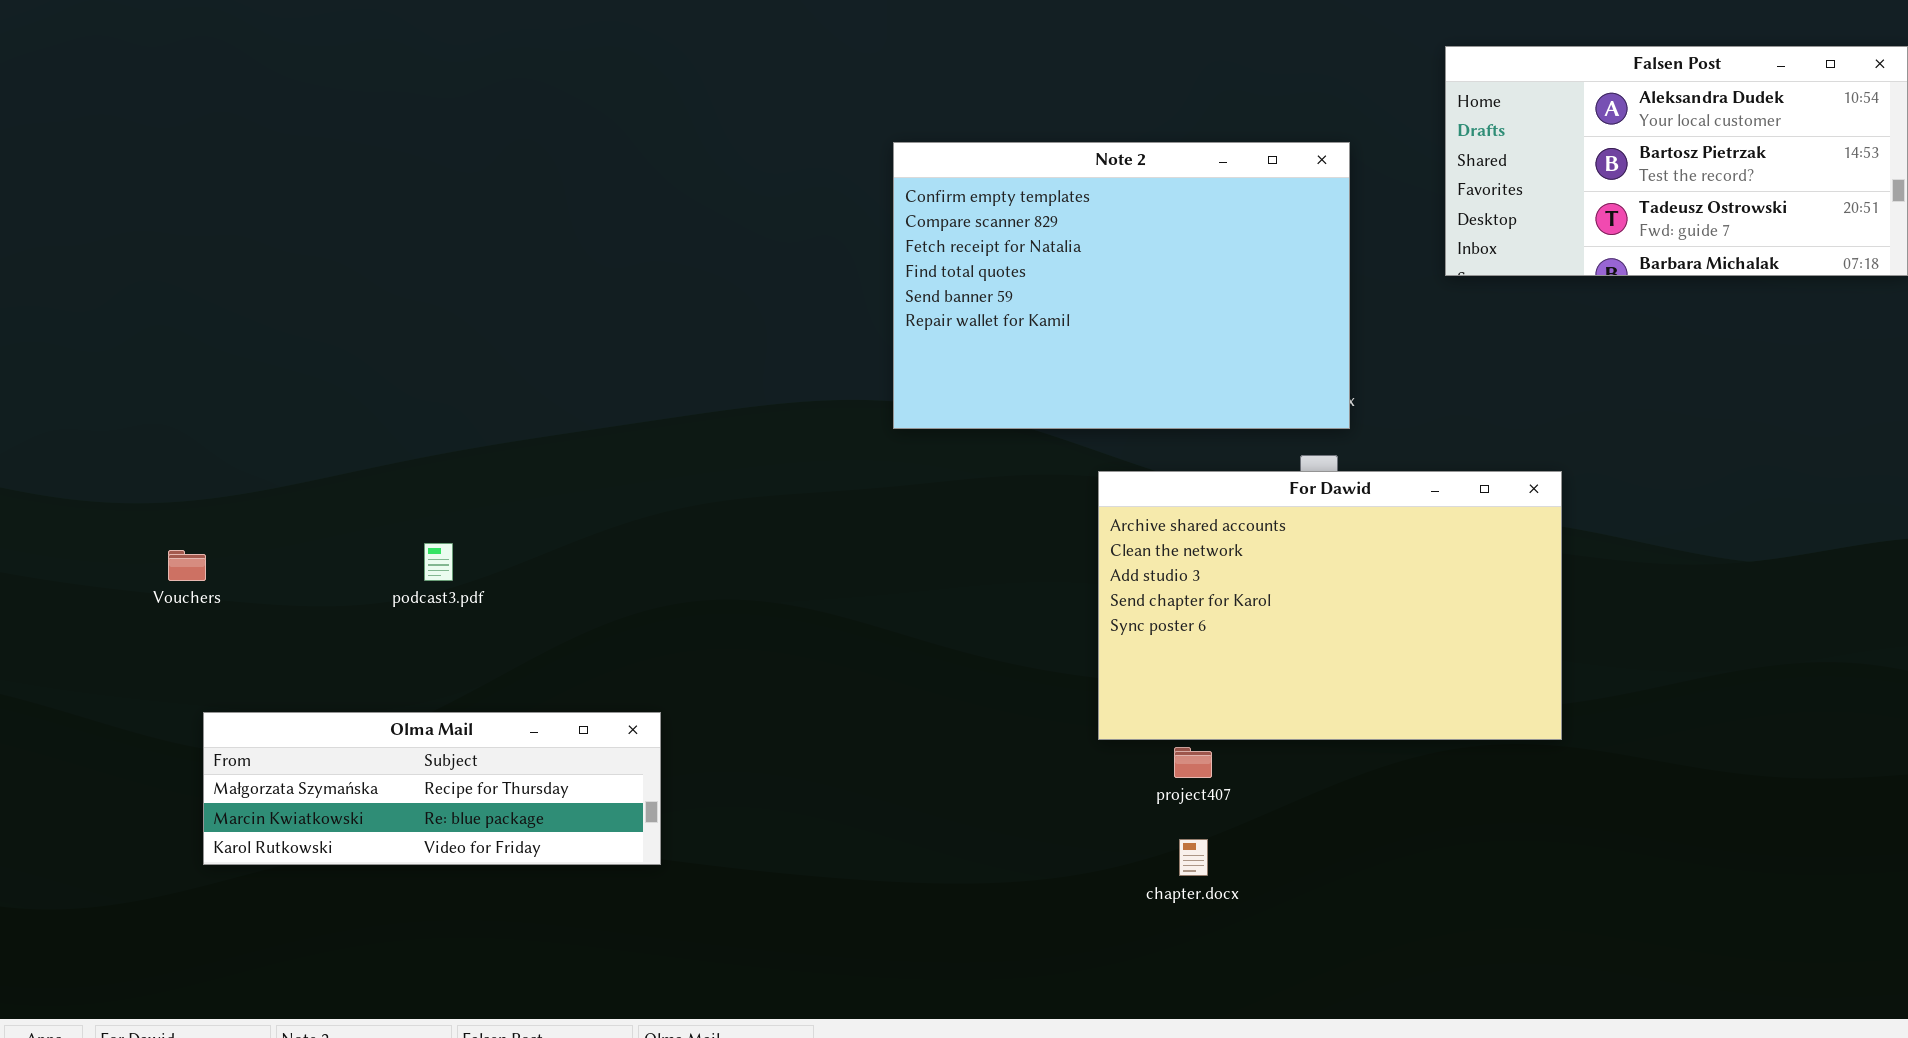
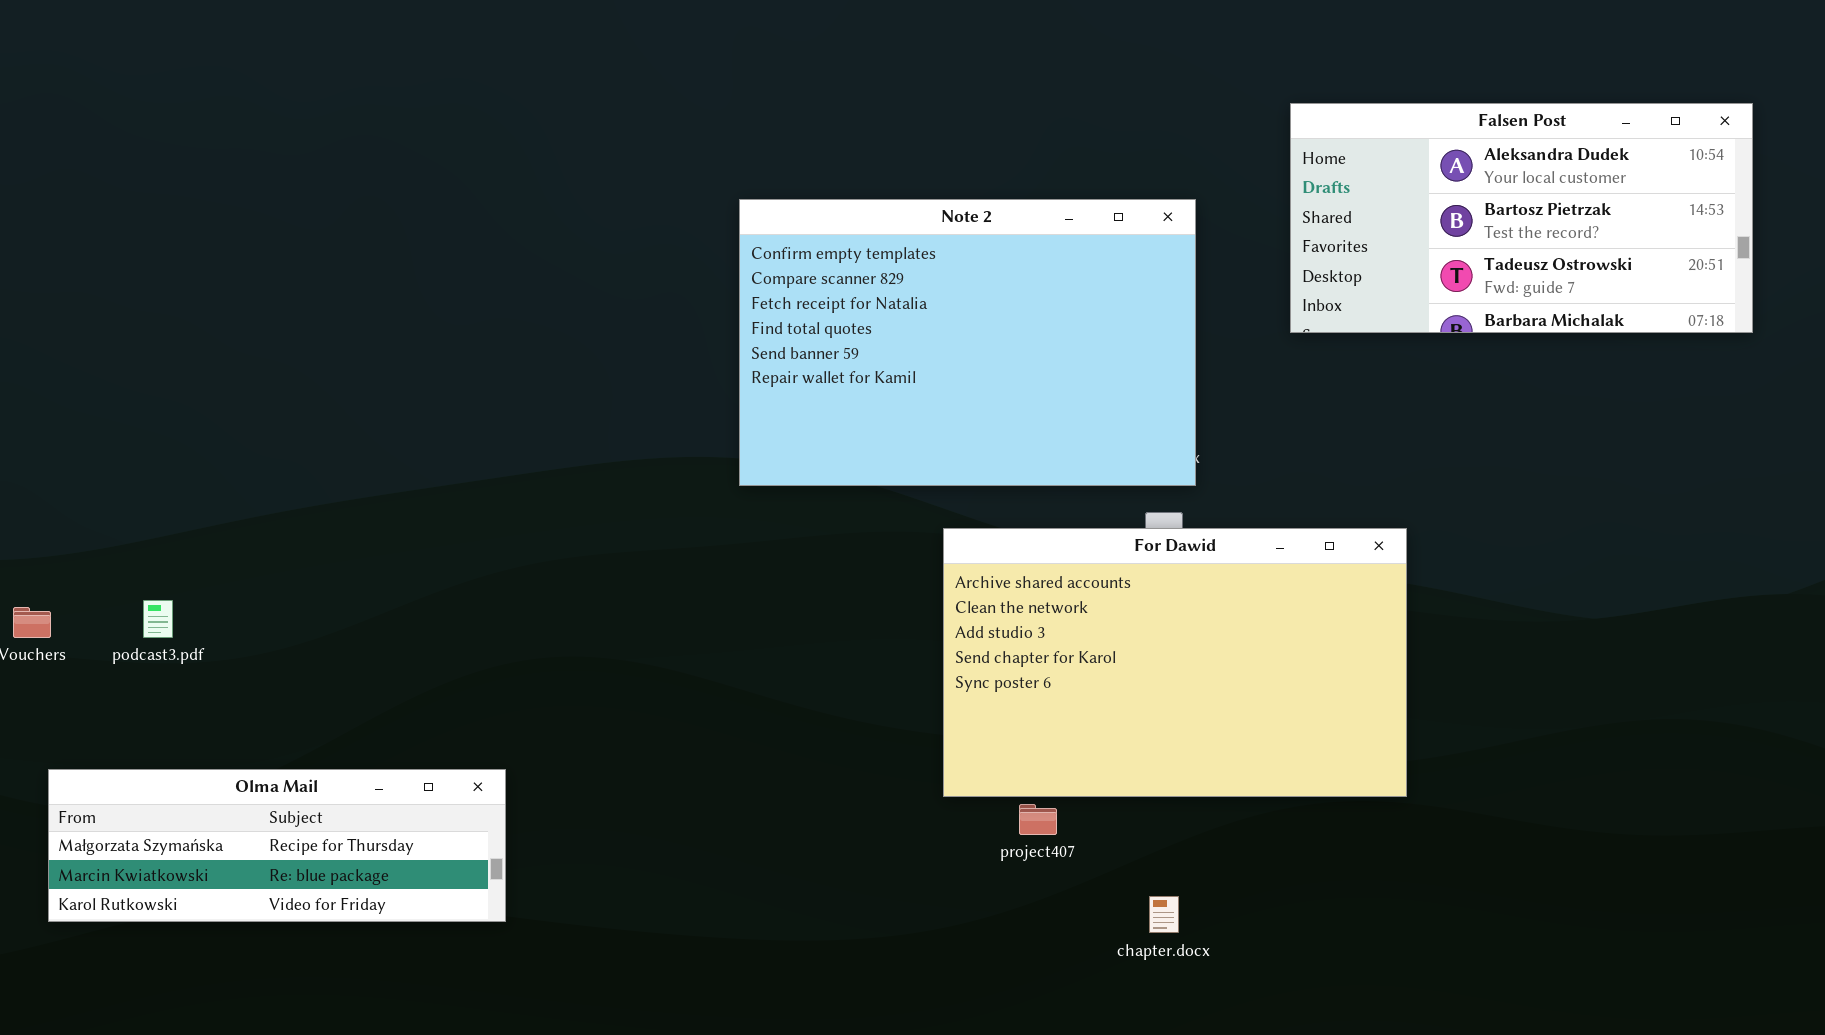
podcast3.pdf: [424,543,453,581] -> [143,600,173,638], moved
chapter.docx: [1179,839,1208,876] -> [1149,896,1179,933], moved

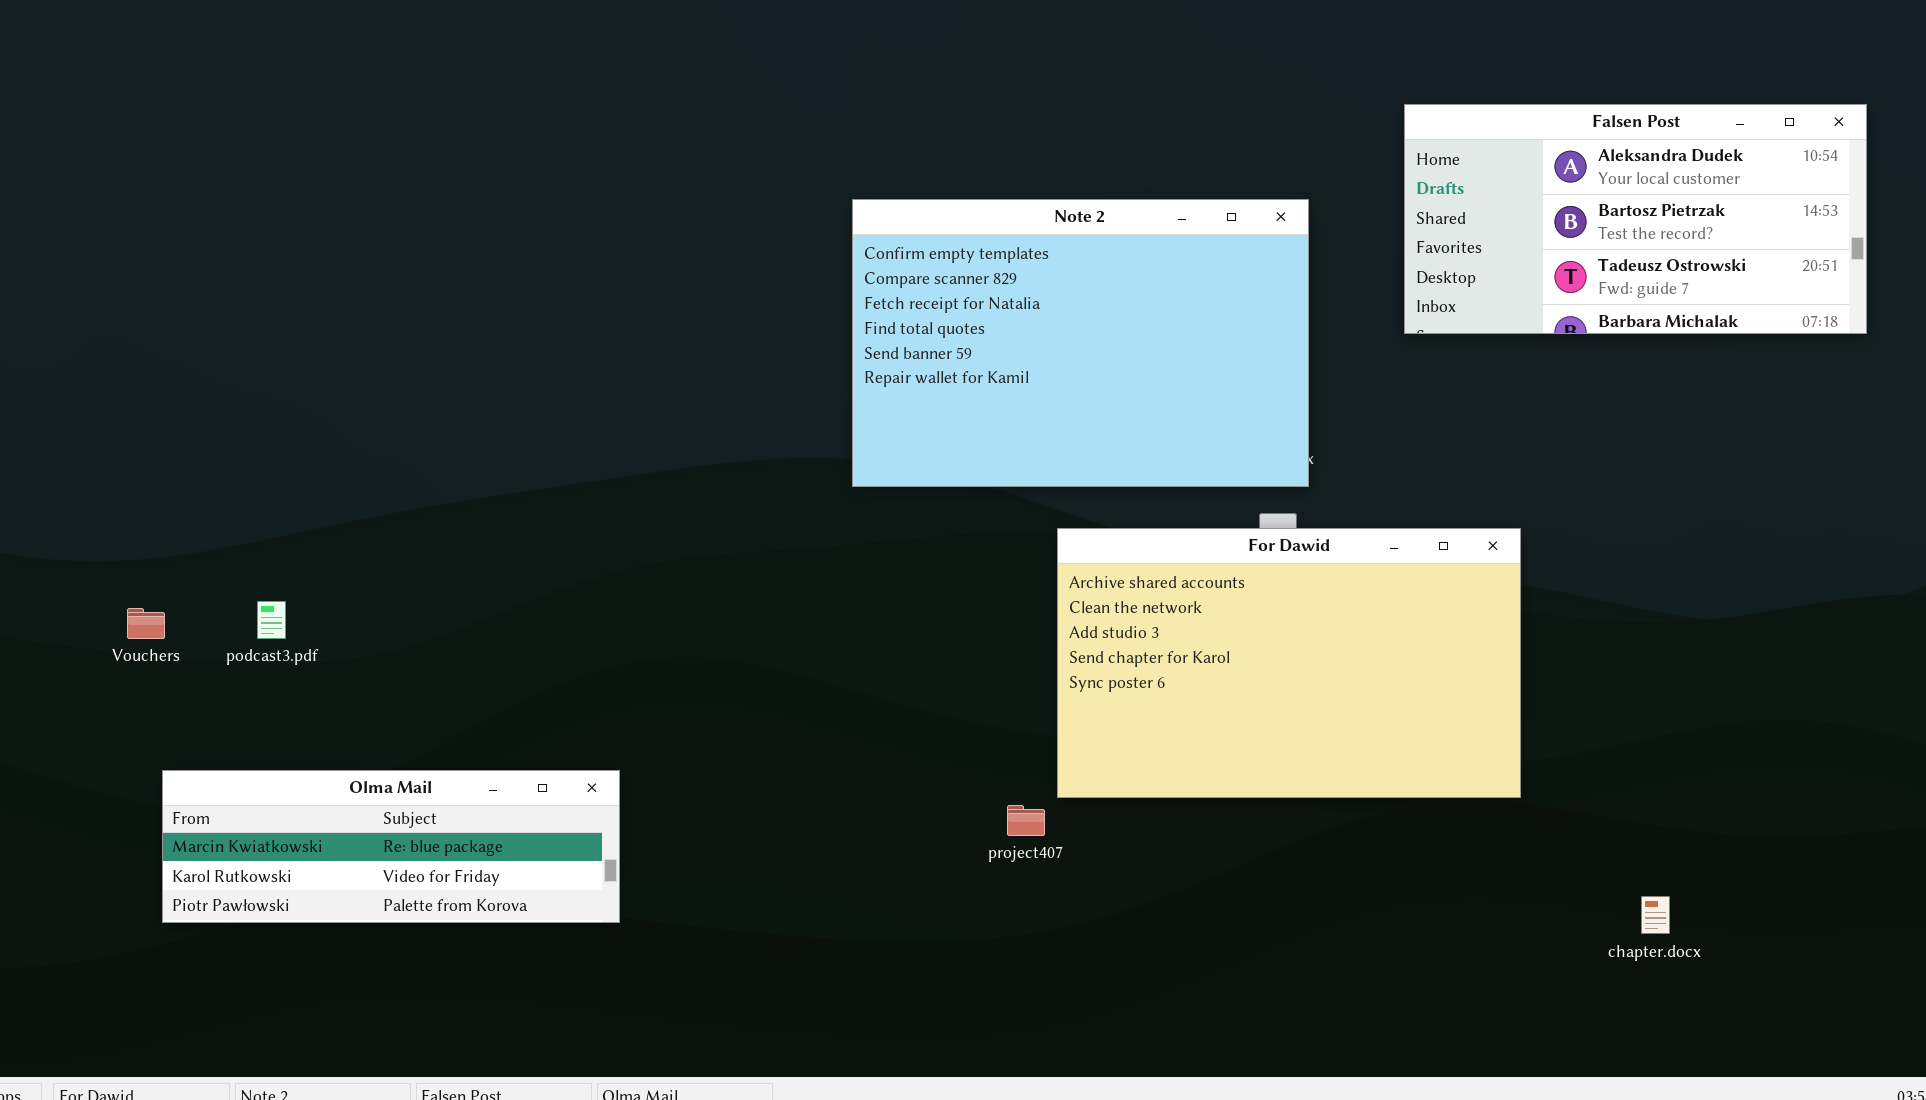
Olma Mail: [48,769,506,922] -> [162,770,620,923], scrolled down 1 row
project407: [1019,804,1057,835] -> [1007,805,1045,836], moved
chapter.docx: [1149,896,1179,933] -> [1641,896,1670,934], moved

